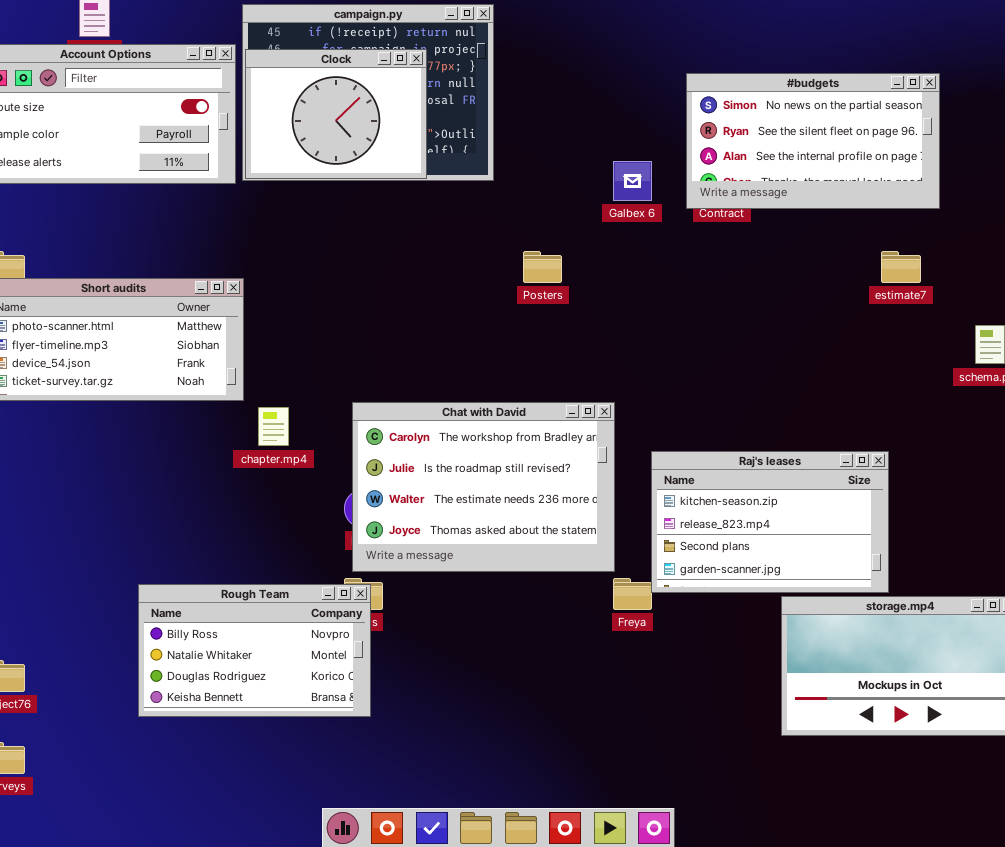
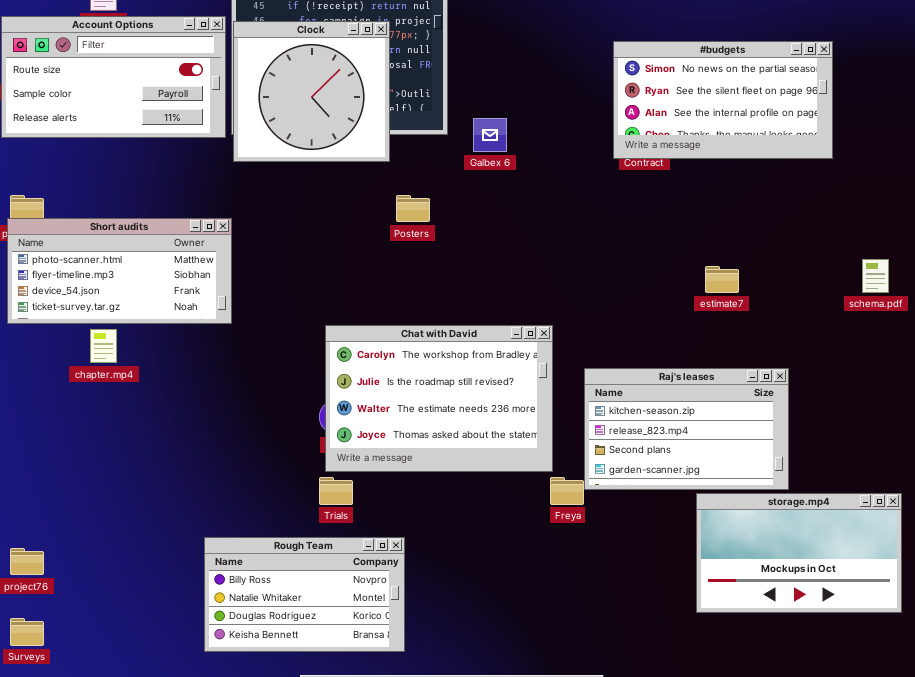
Clock: [245,49,427,179] -> [233,21,390,162], resized
Galbex 6: [613,161,652,201] -> [473,118,507,152], moved
Posters: [523,251,562,283] -> [396,195,430,222], moved
estimate7: [881,251,921,283] -> [705,266,739,293], moved
chapter.mp4: [258,407,289,446] -> [90,329,117,363], moved
Rough Team: [138,584,371,717] -> [204,537,405,652], moved

